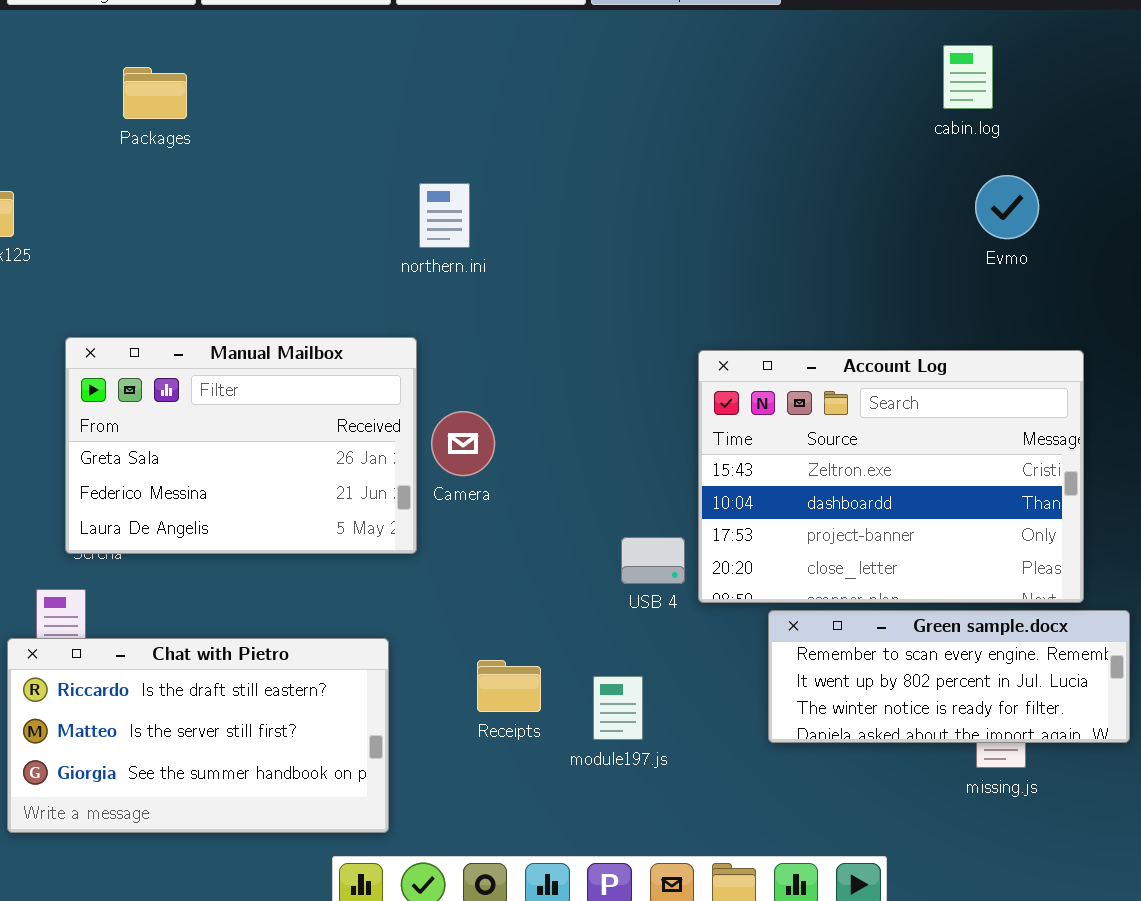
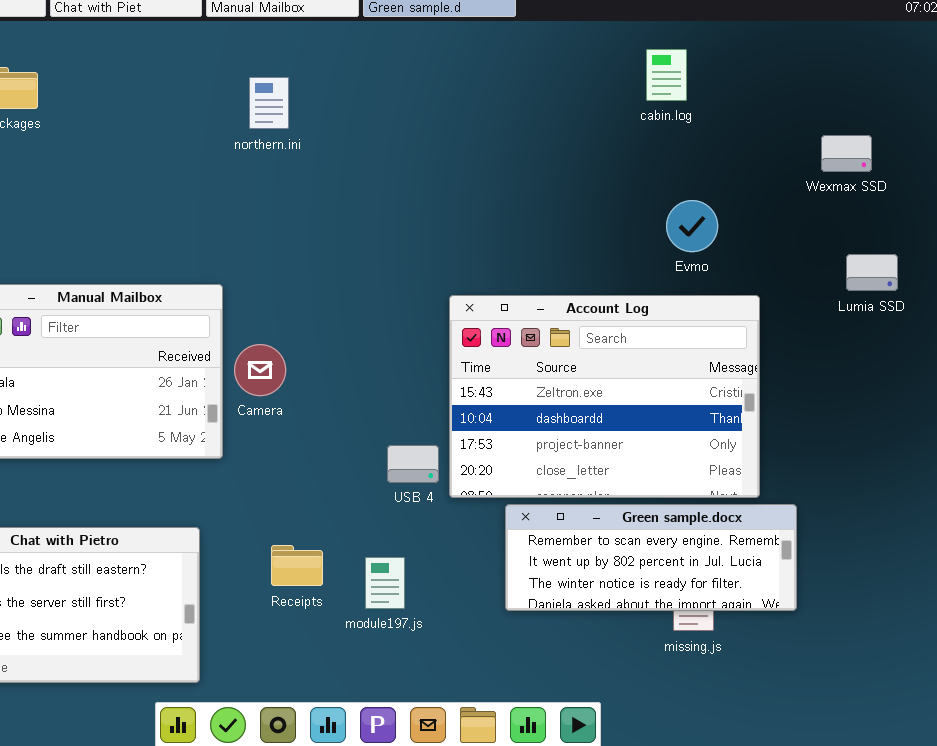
Evmo: [975,175,1039,239] -> [666,200,718,252], moved
northern.ini: [419,183,470,248] -> [249,77,289,129], moved

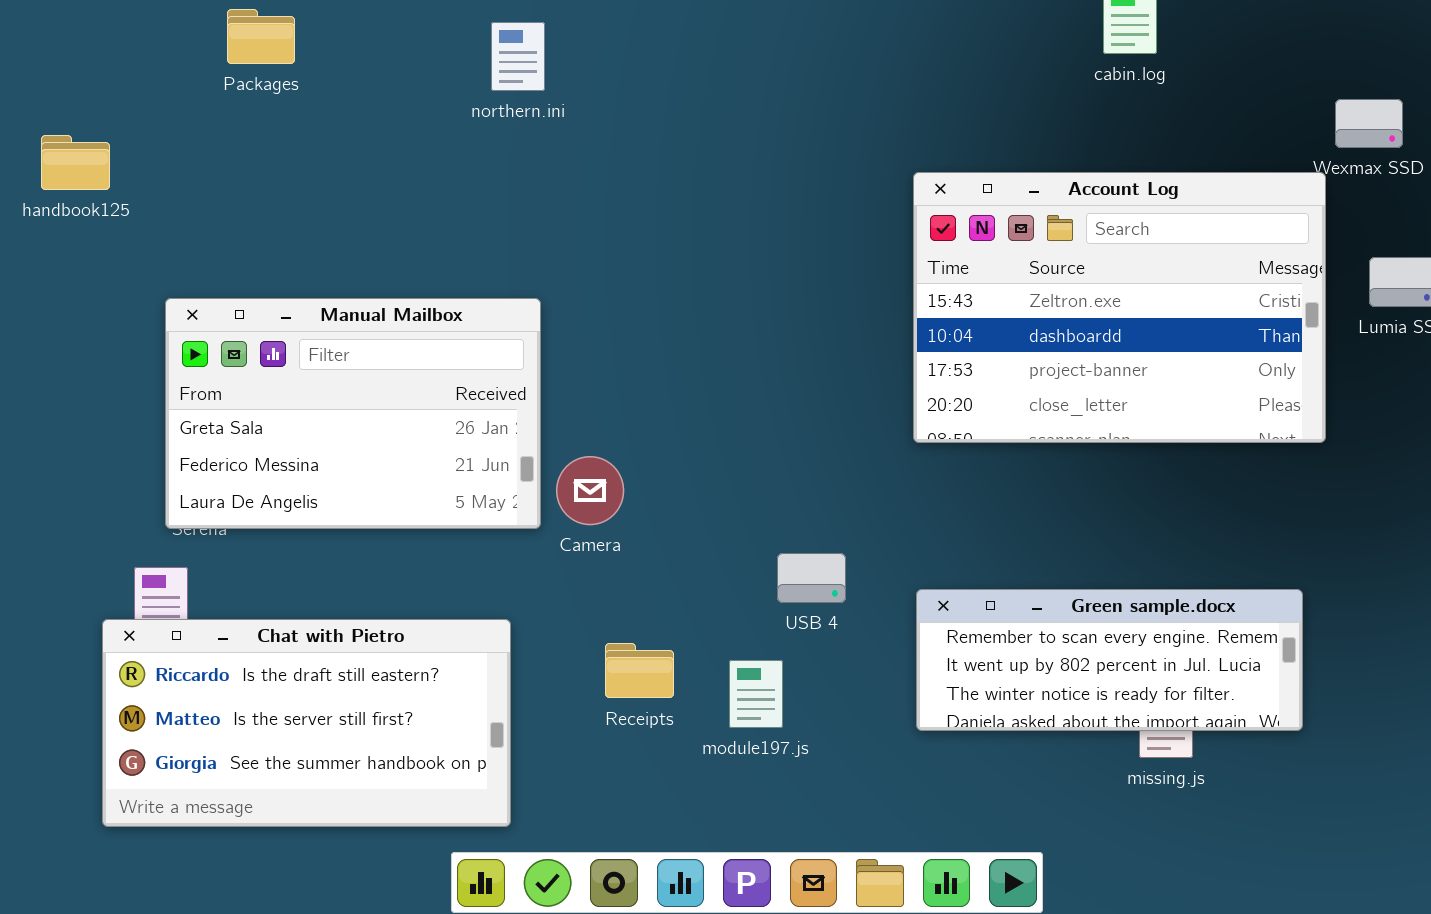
northern.ini: [249,77,289,129] -> [491,22,545,91], moved
Account Log: [449,295,760,498] -> [913,172,1326,443], moved
Camera: [234,344,286,396] -> [556,456,624,525], moved
USB 4: [387,445,439,483] -> [777,553,846,603], moved

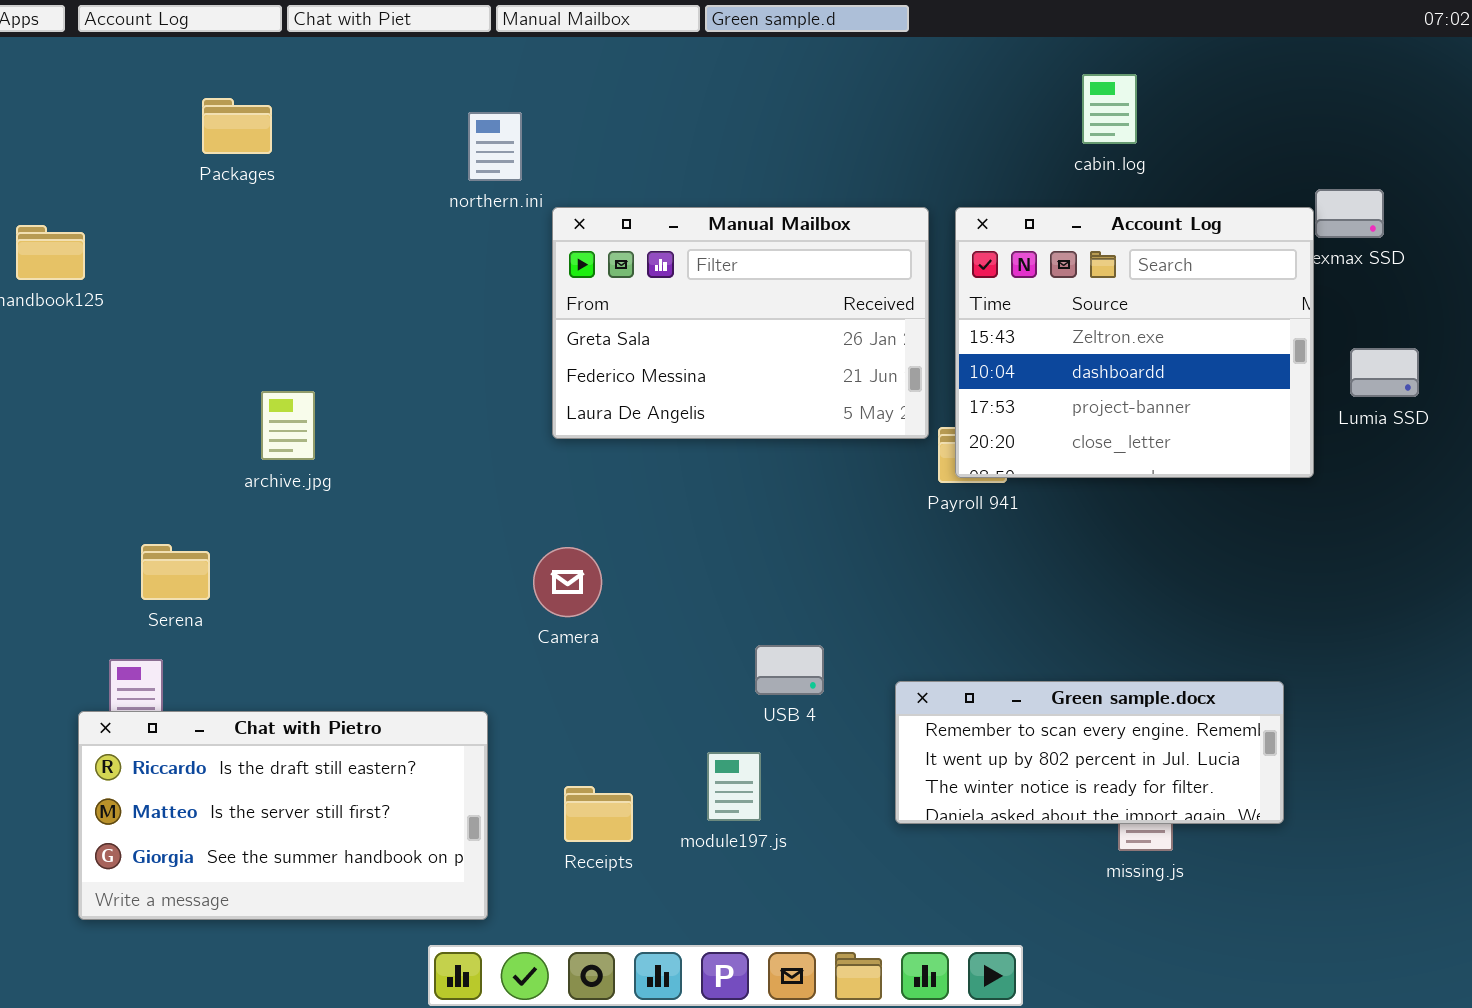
Account Log: [913,172,1326,443] -> [955,207,1314,478], moved, resized
Manual Mailbox: [165,298,541,529] -> [552,207,929,439], moved
Receipts: [605,643,674,698] -> [564,786,633,842], moved

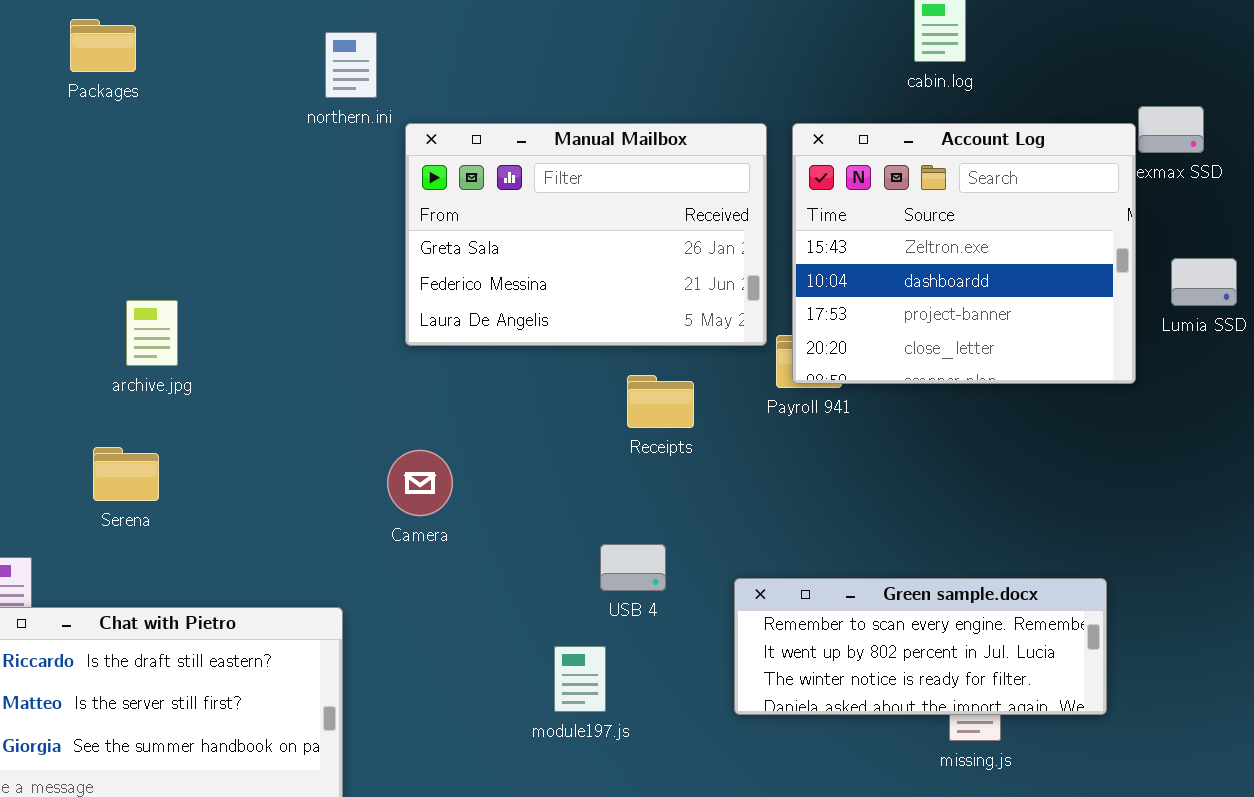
Serena: [141,544,210,600] -> [93,447,159,501], moved
Receipts: [564,786,633,842] -> [627,375,694,428], moved

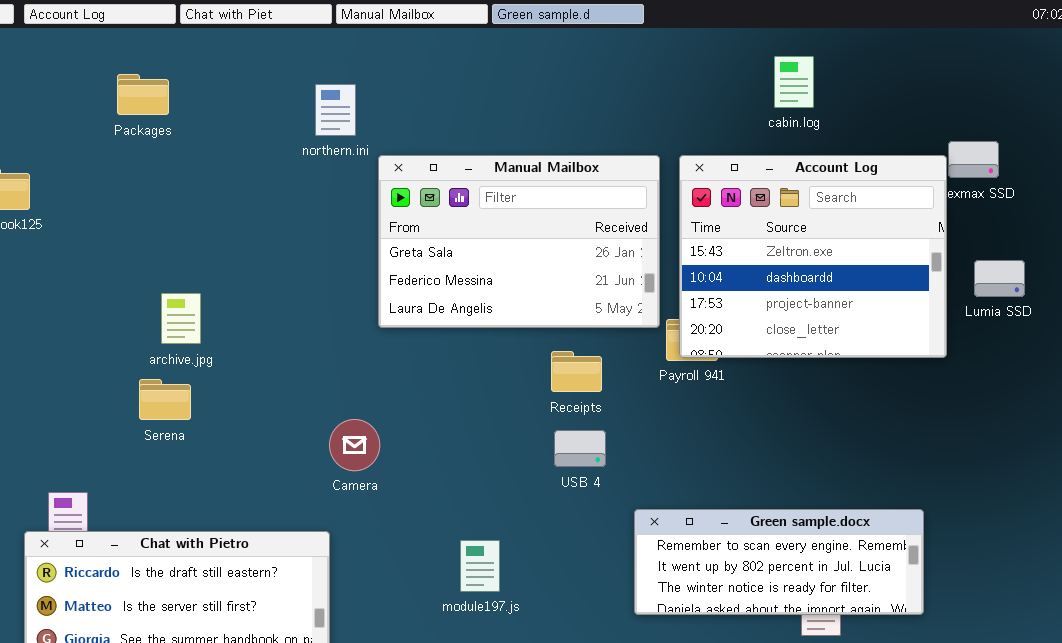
Serena: [93,447,159,501] -> [139,379,191,420], moved
Camera: [387,450,453,516] -> [329,419,380,471], moved
USB 4: [600,544,666,591] -> [554,430,606,467], moved
module197.js: [554,646,606,712] -> [460,540,500,592], moved

